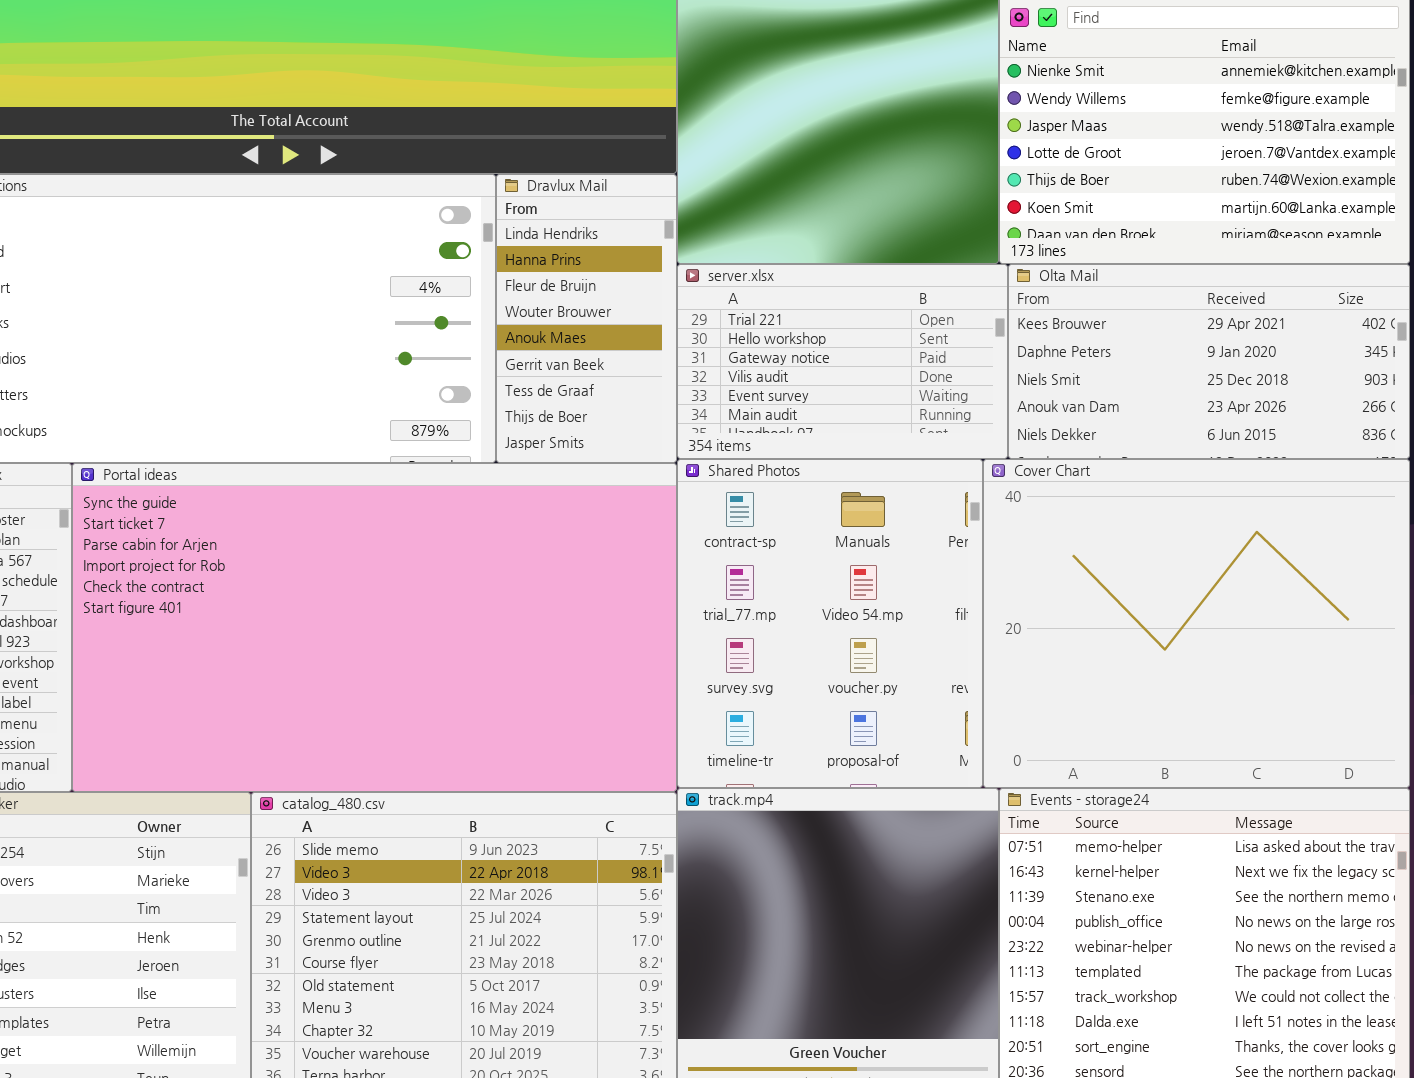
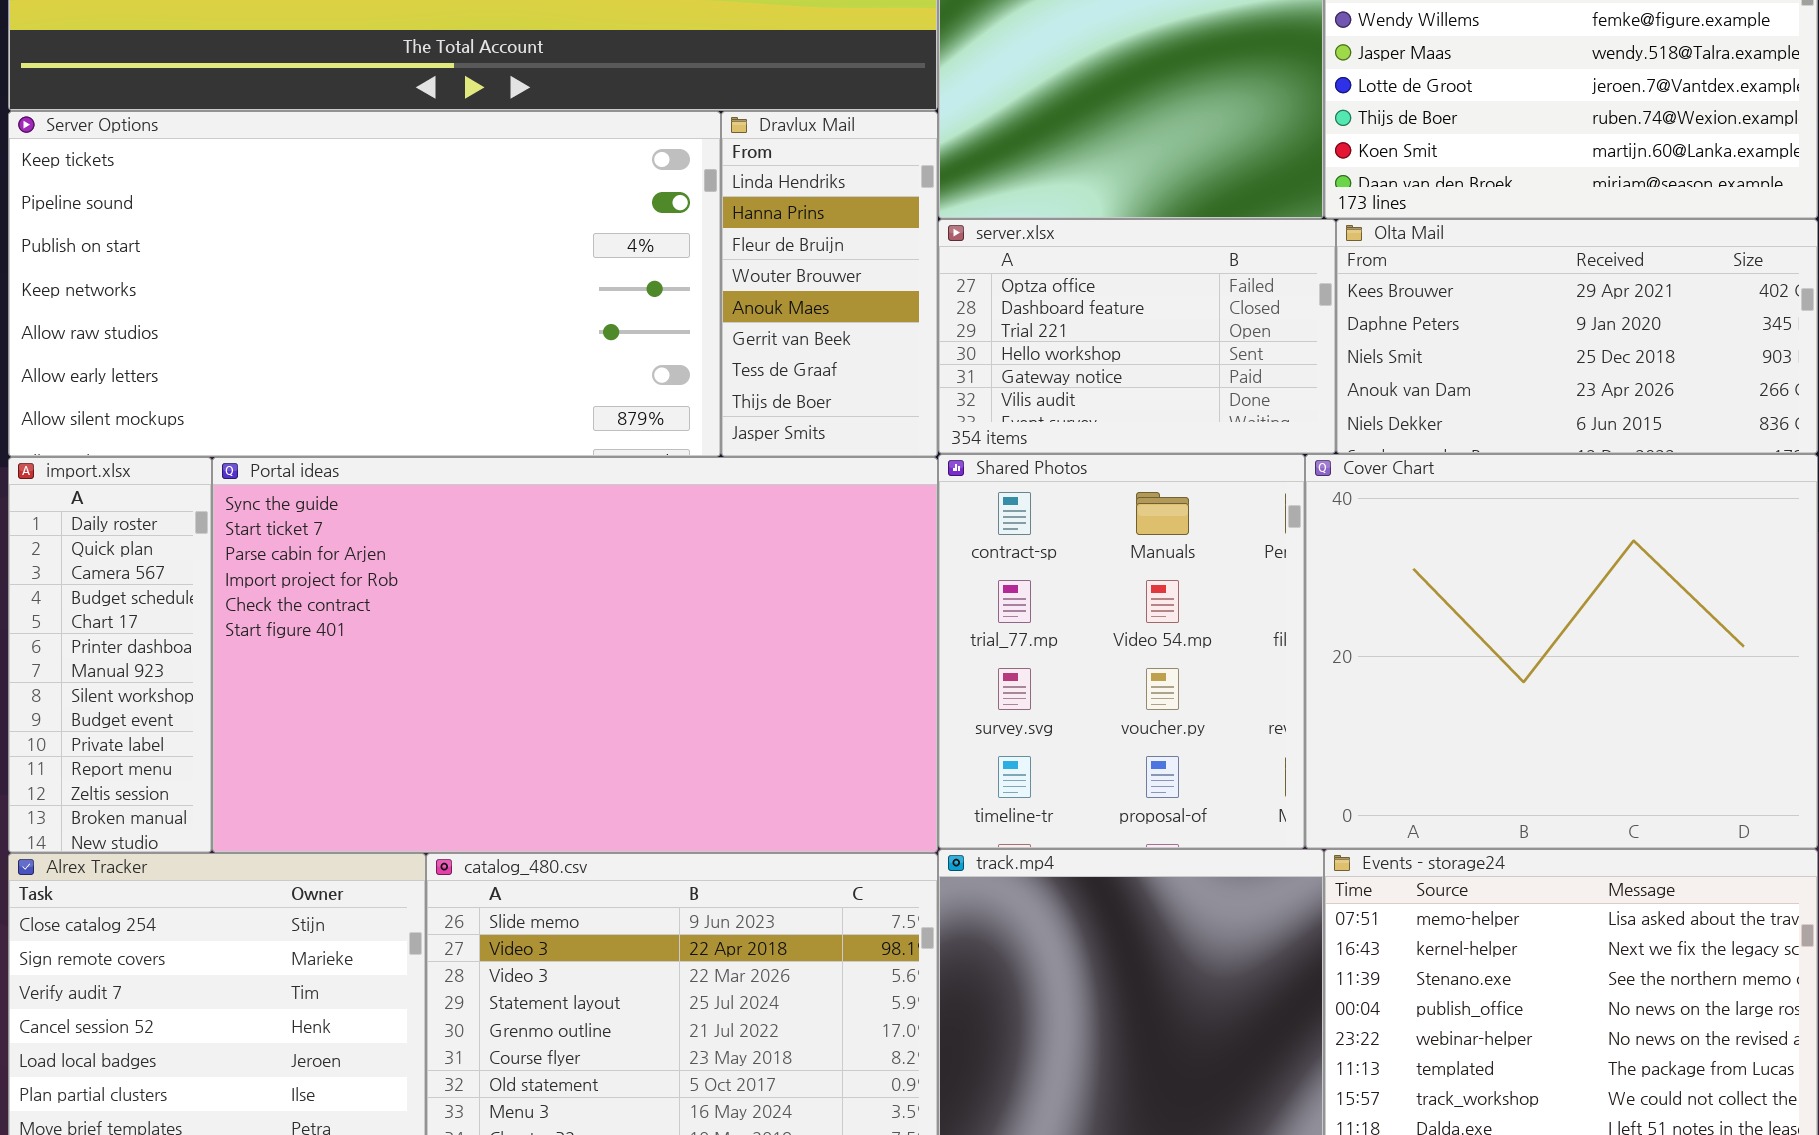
server.xlsx: [677,264,1008,459] -> [938,219,1336,454], scrolled up 2 rows

